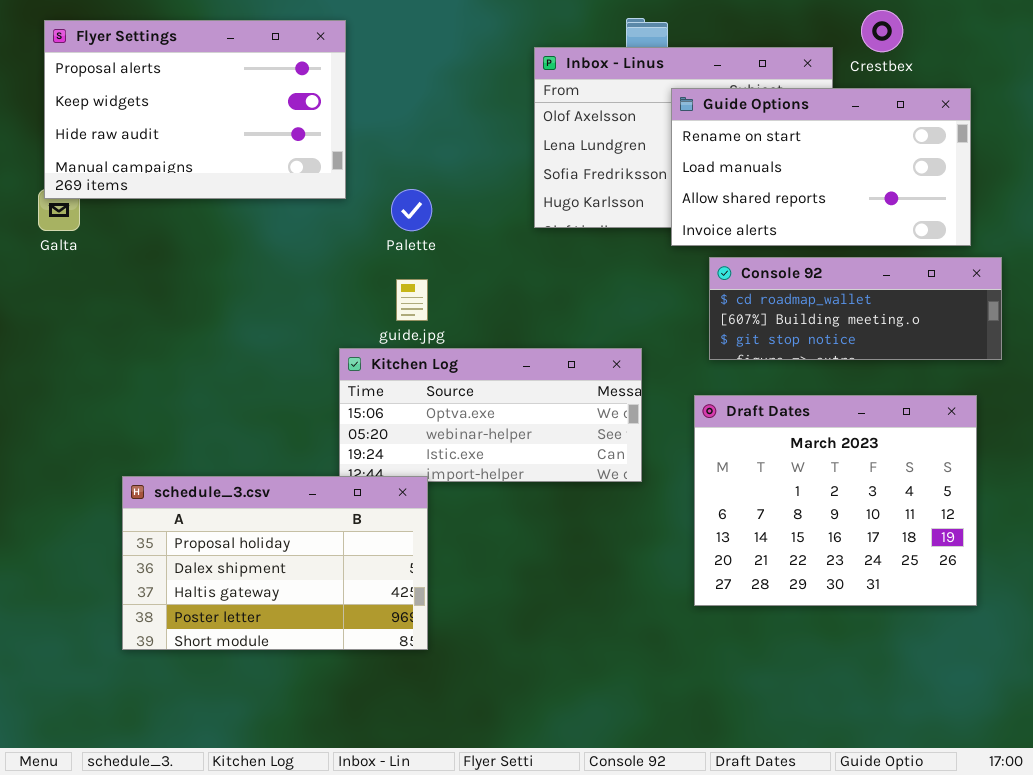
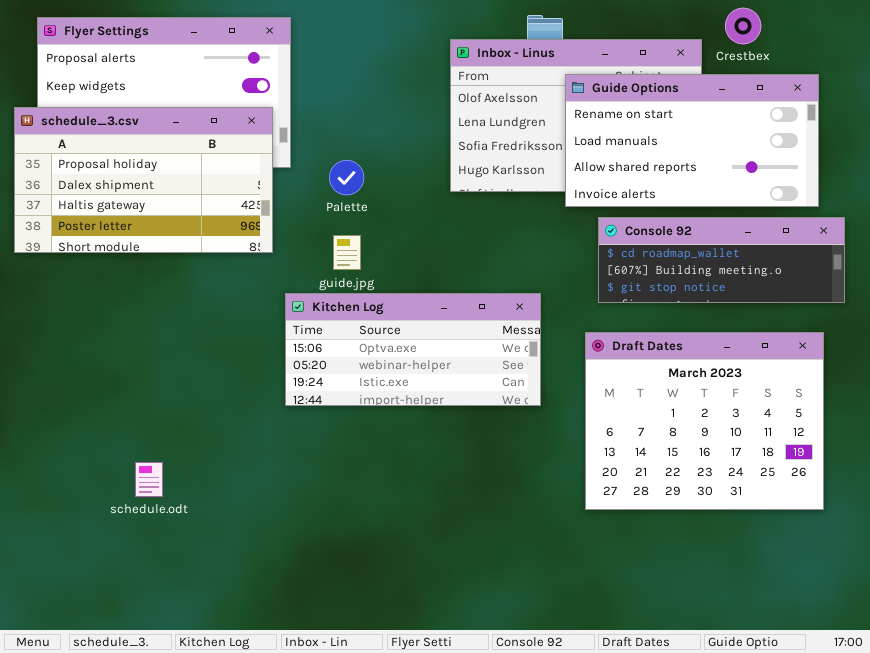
schedule_3.csv: [122,476,428,650] -> [14,107,273,253], moved

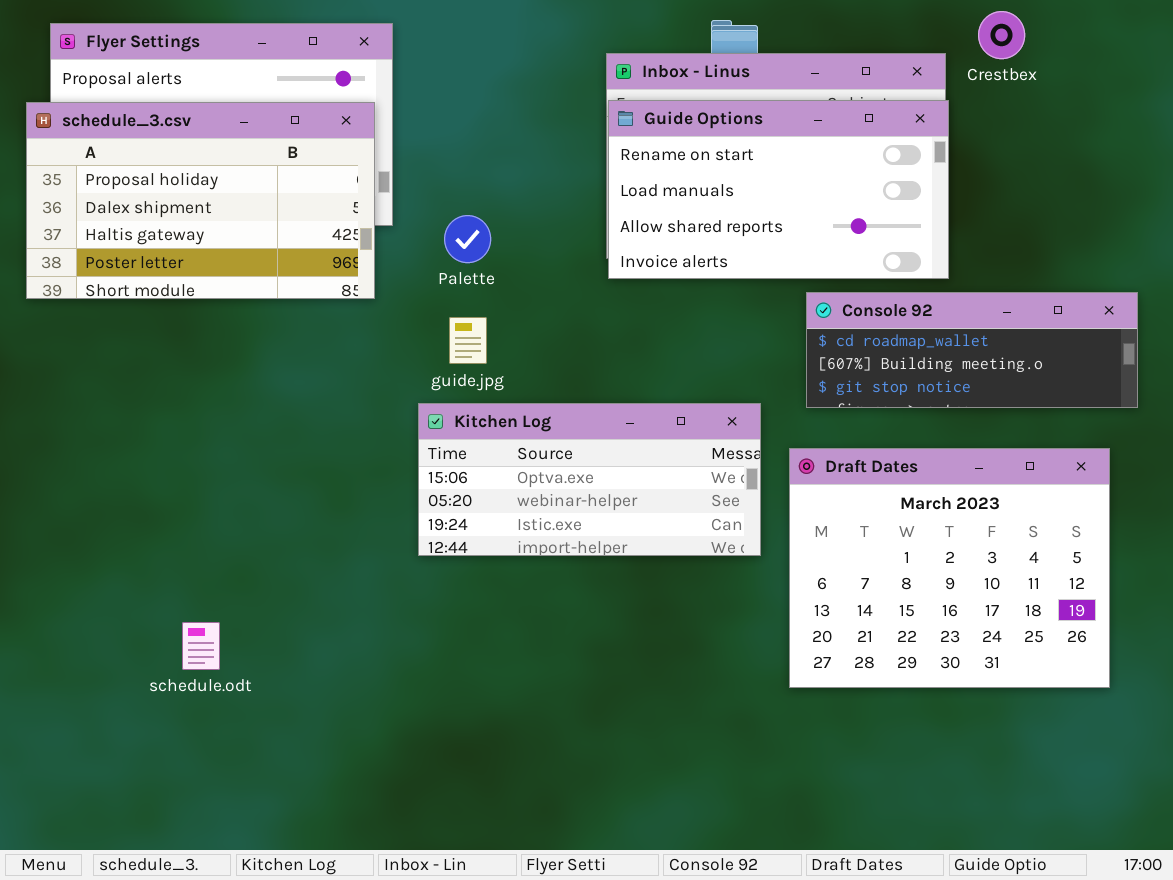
Guide Options: [565,74,819,207] -> [608,100,949,279], moved
schedule_3.csv: [14,107,273,253] -> [26,102,375,299], moved
Kitchen Log: [285,293,541,406] -> [418,403,761,556], moved

